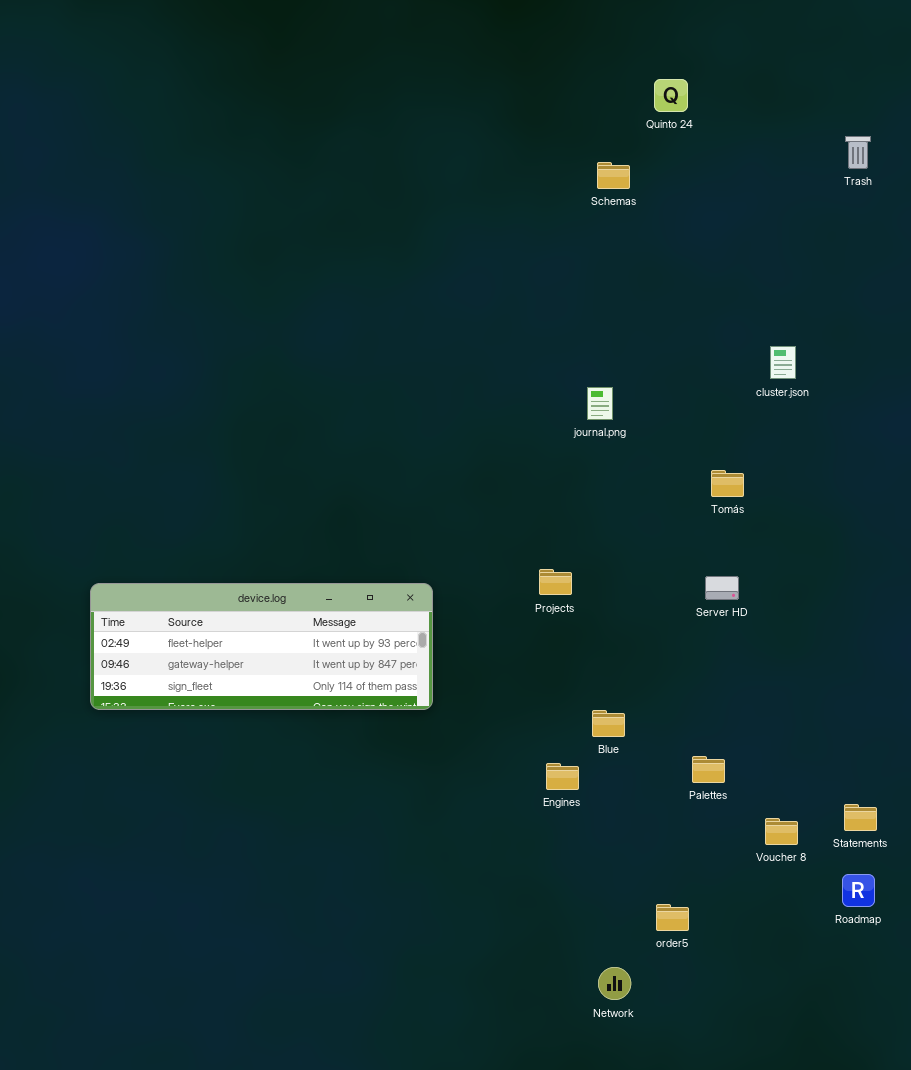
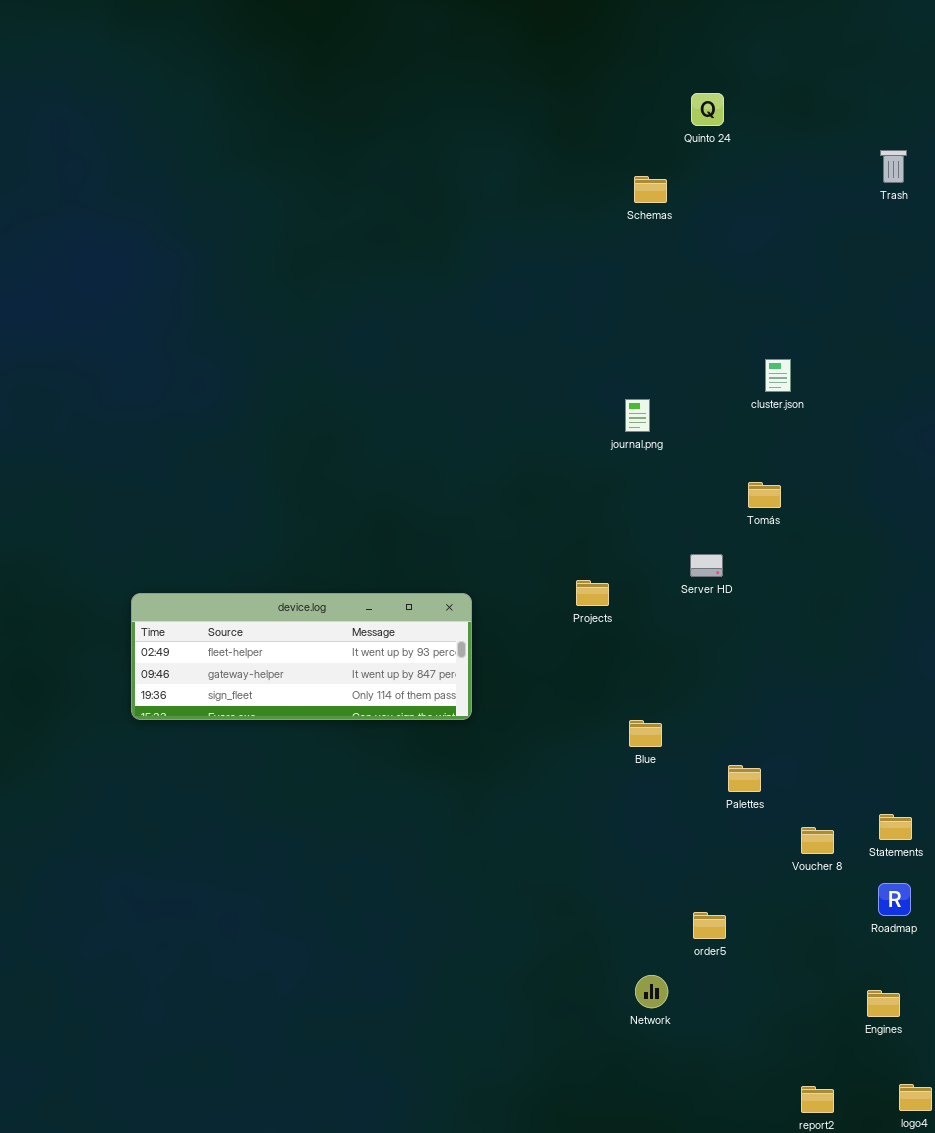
cluster.json: [770,346,796,379] -> [765,359,791,392], moved
Server HD: [705,576,739,600] -> [690,554,723,577], moved
Engines: [546,763,579,790] -> [867,990,900,1017], moved

